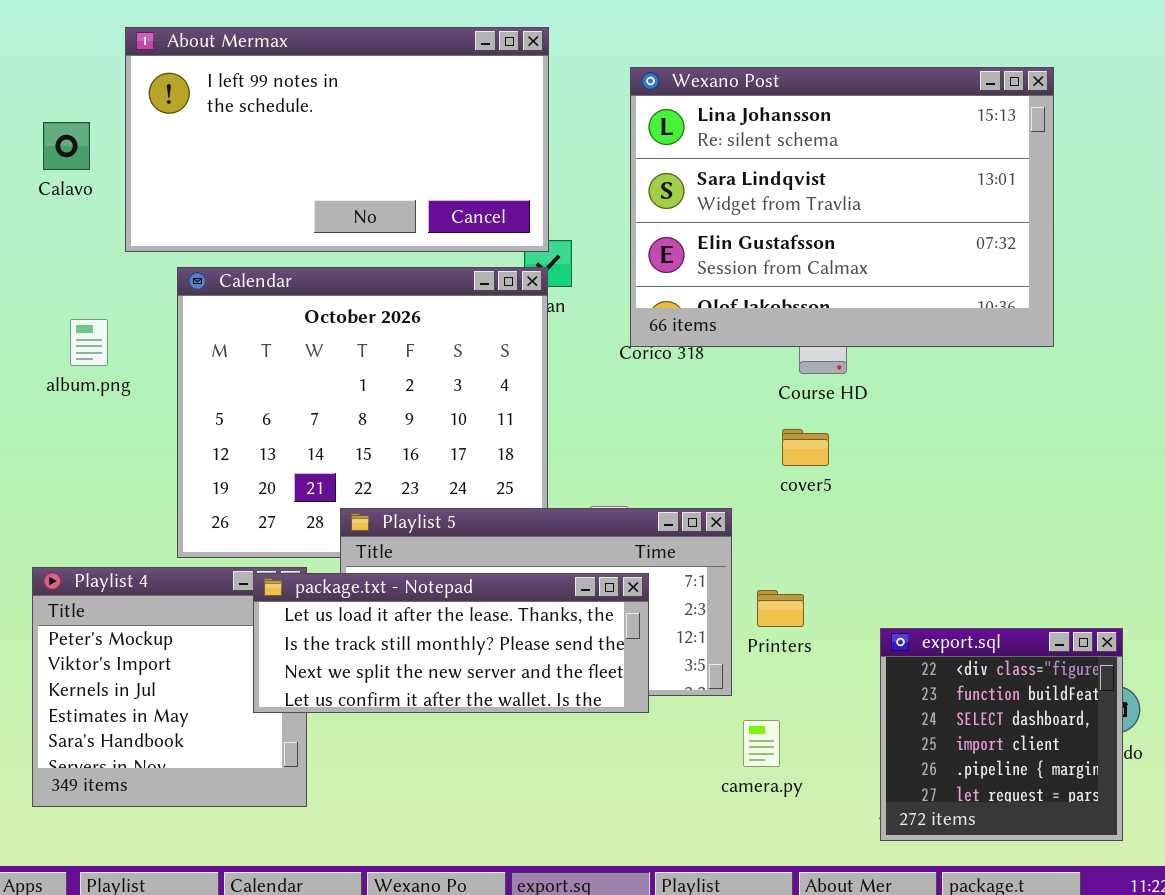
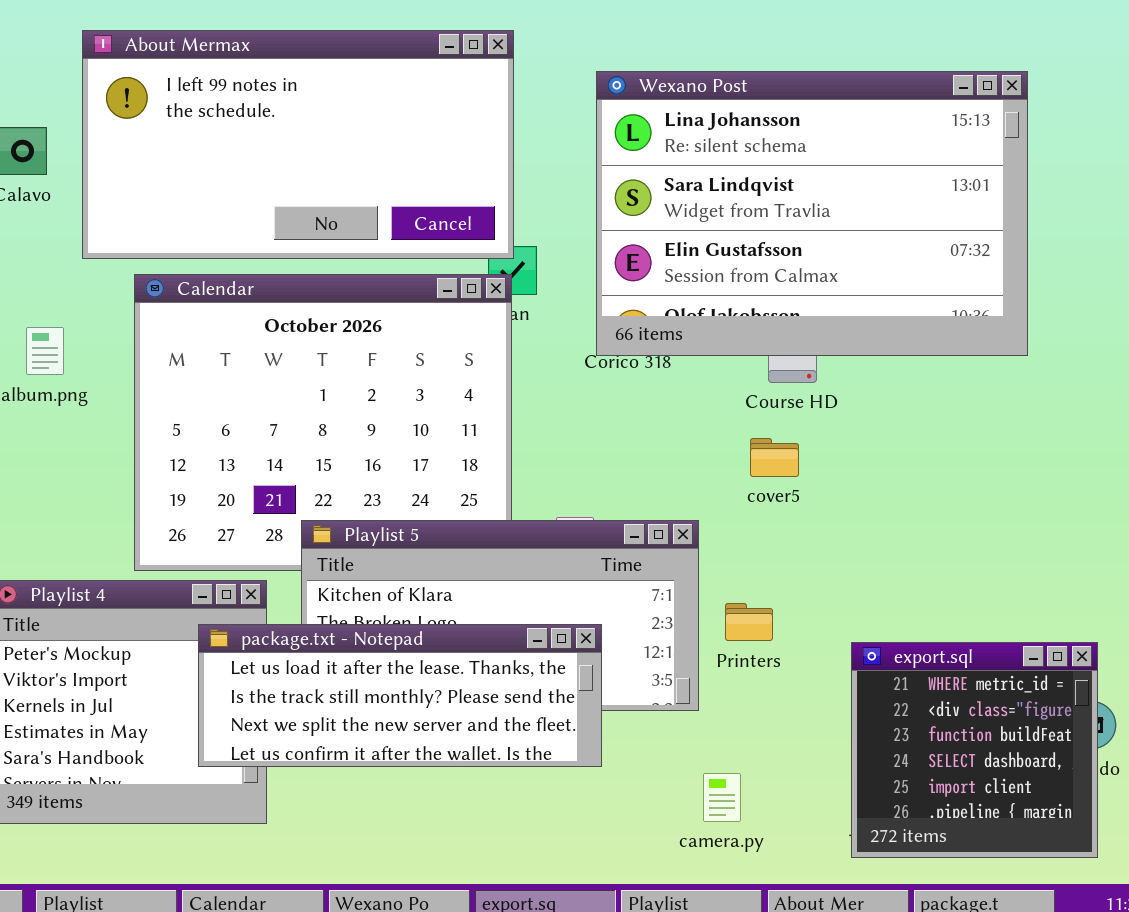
package.txt - Notepad: [253,573,649,713] -> [198,624,602,767], moved
export.sql: [880,628,1123,841] -> [851,642,1098,858], scrolled up 1 row
camera.py: [743,720,780,767] -> [703,773,741,822], moved

